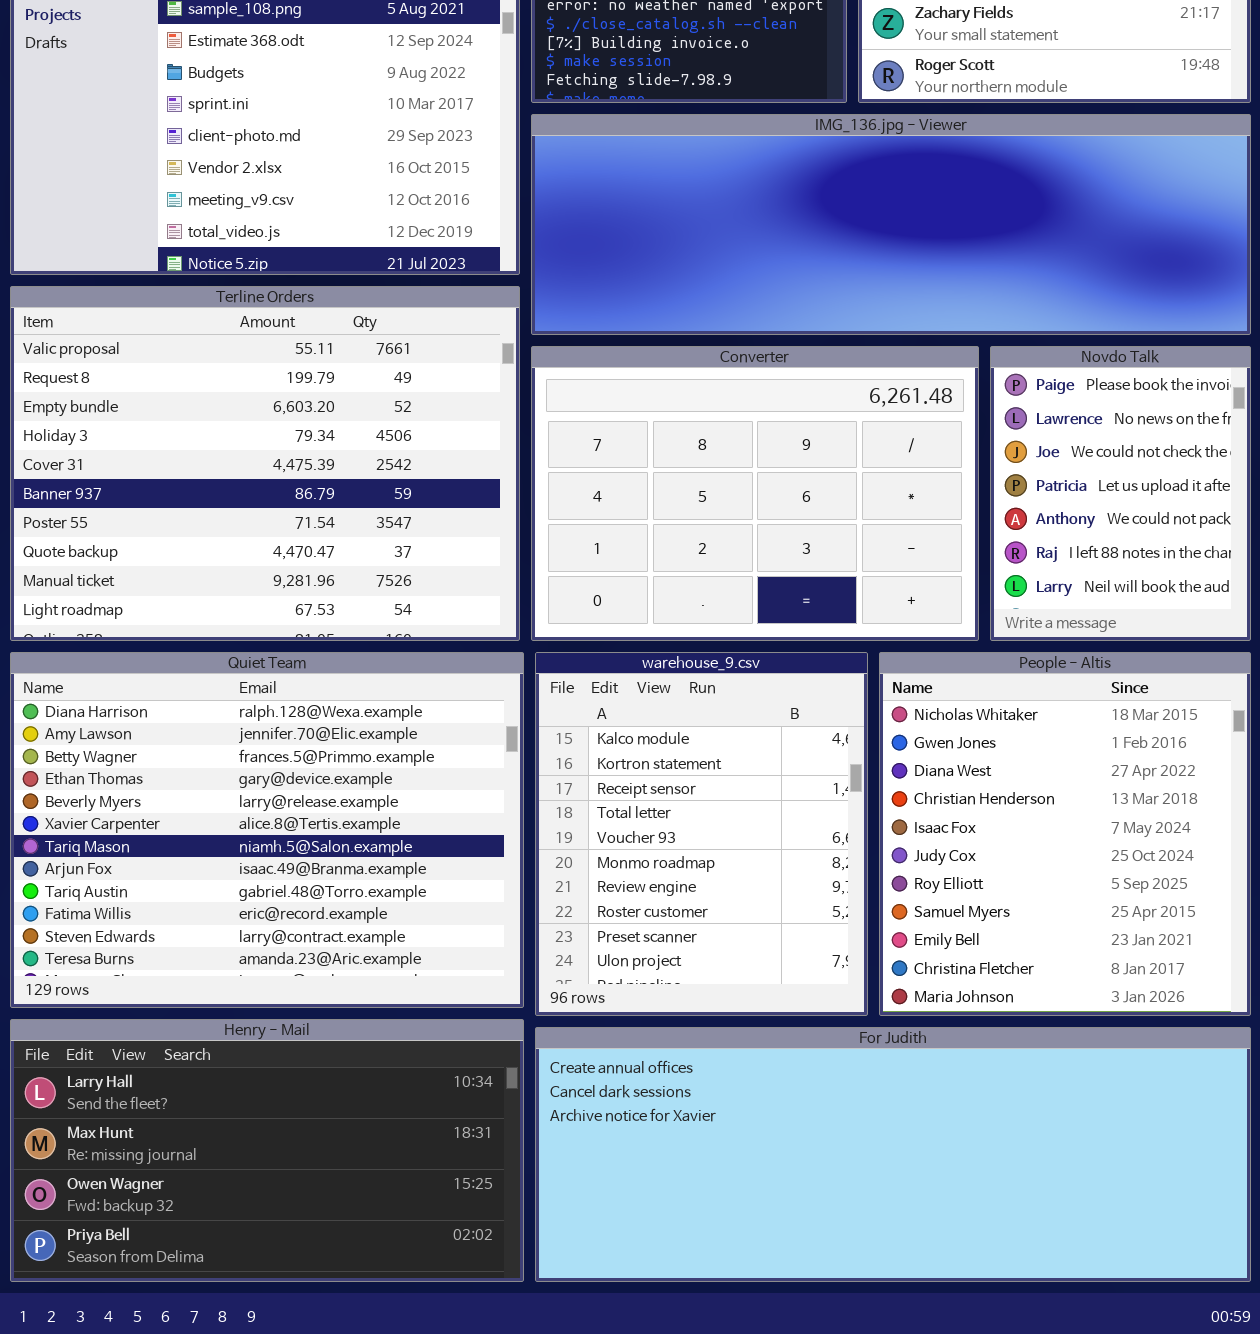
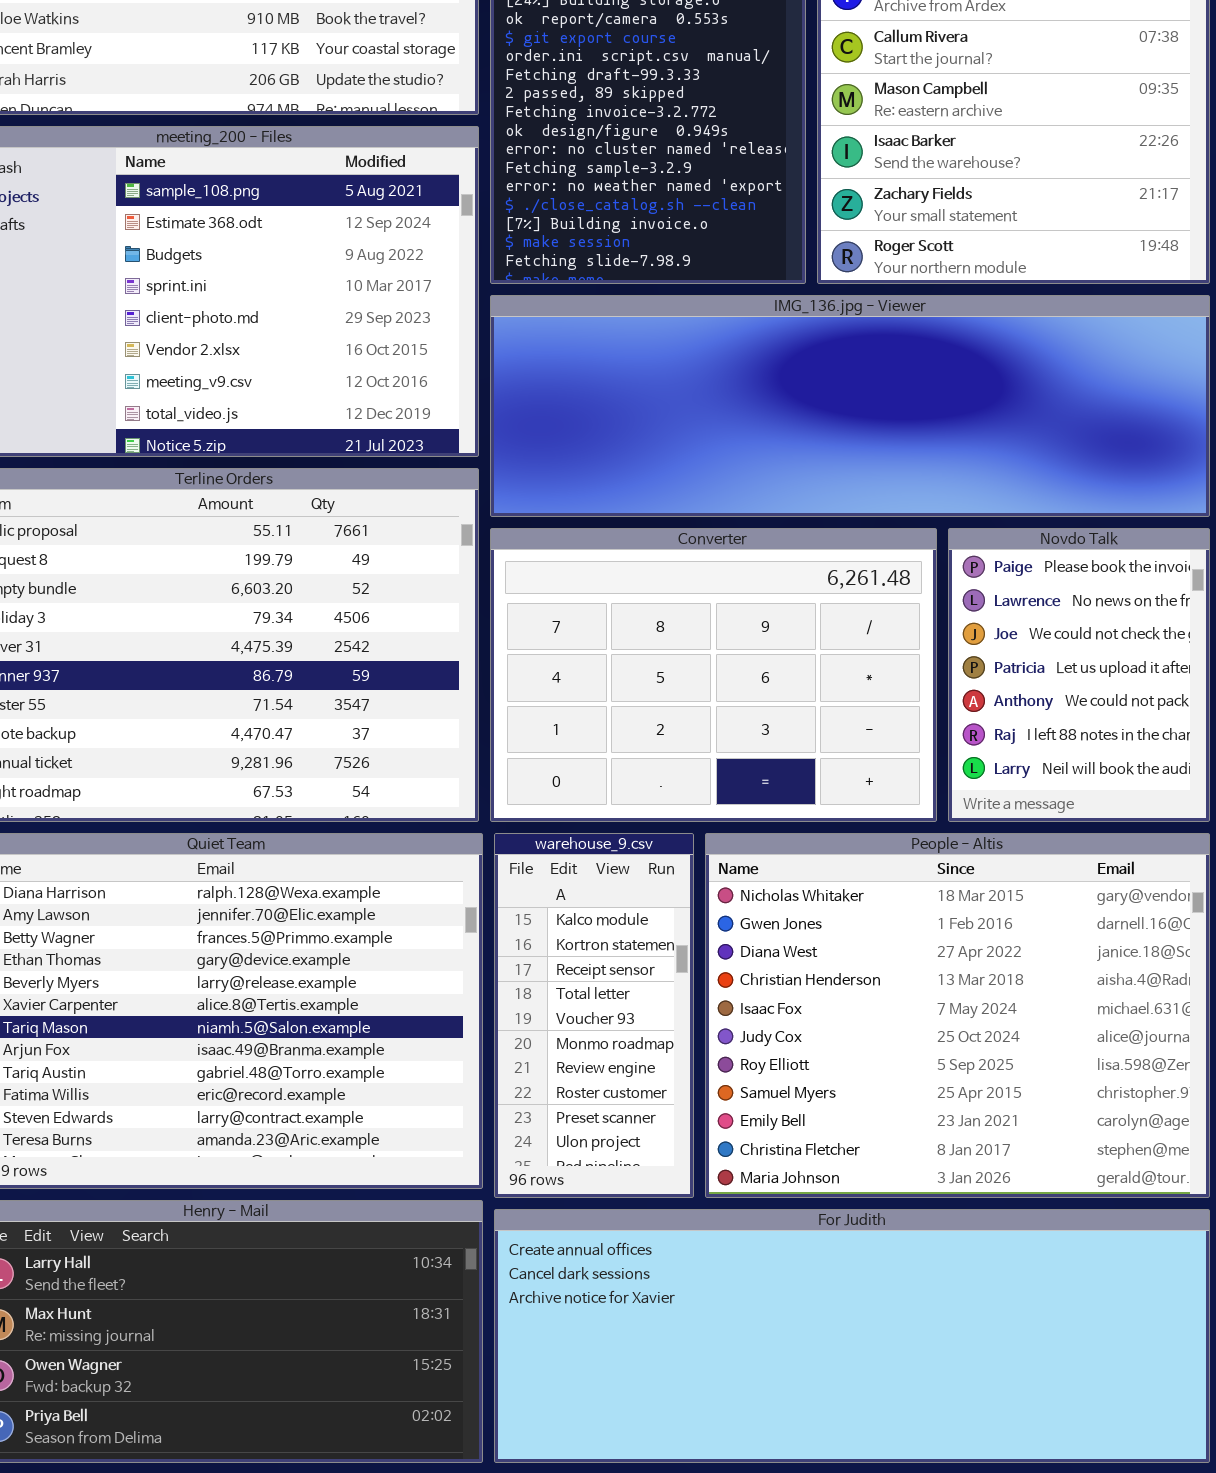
warehouse_9.csv: [535,652,868,1016] -> [494,833,694,1198], resized
People - Altis: [879,652,1251,1016] -> [705,833,1210,1198], resized

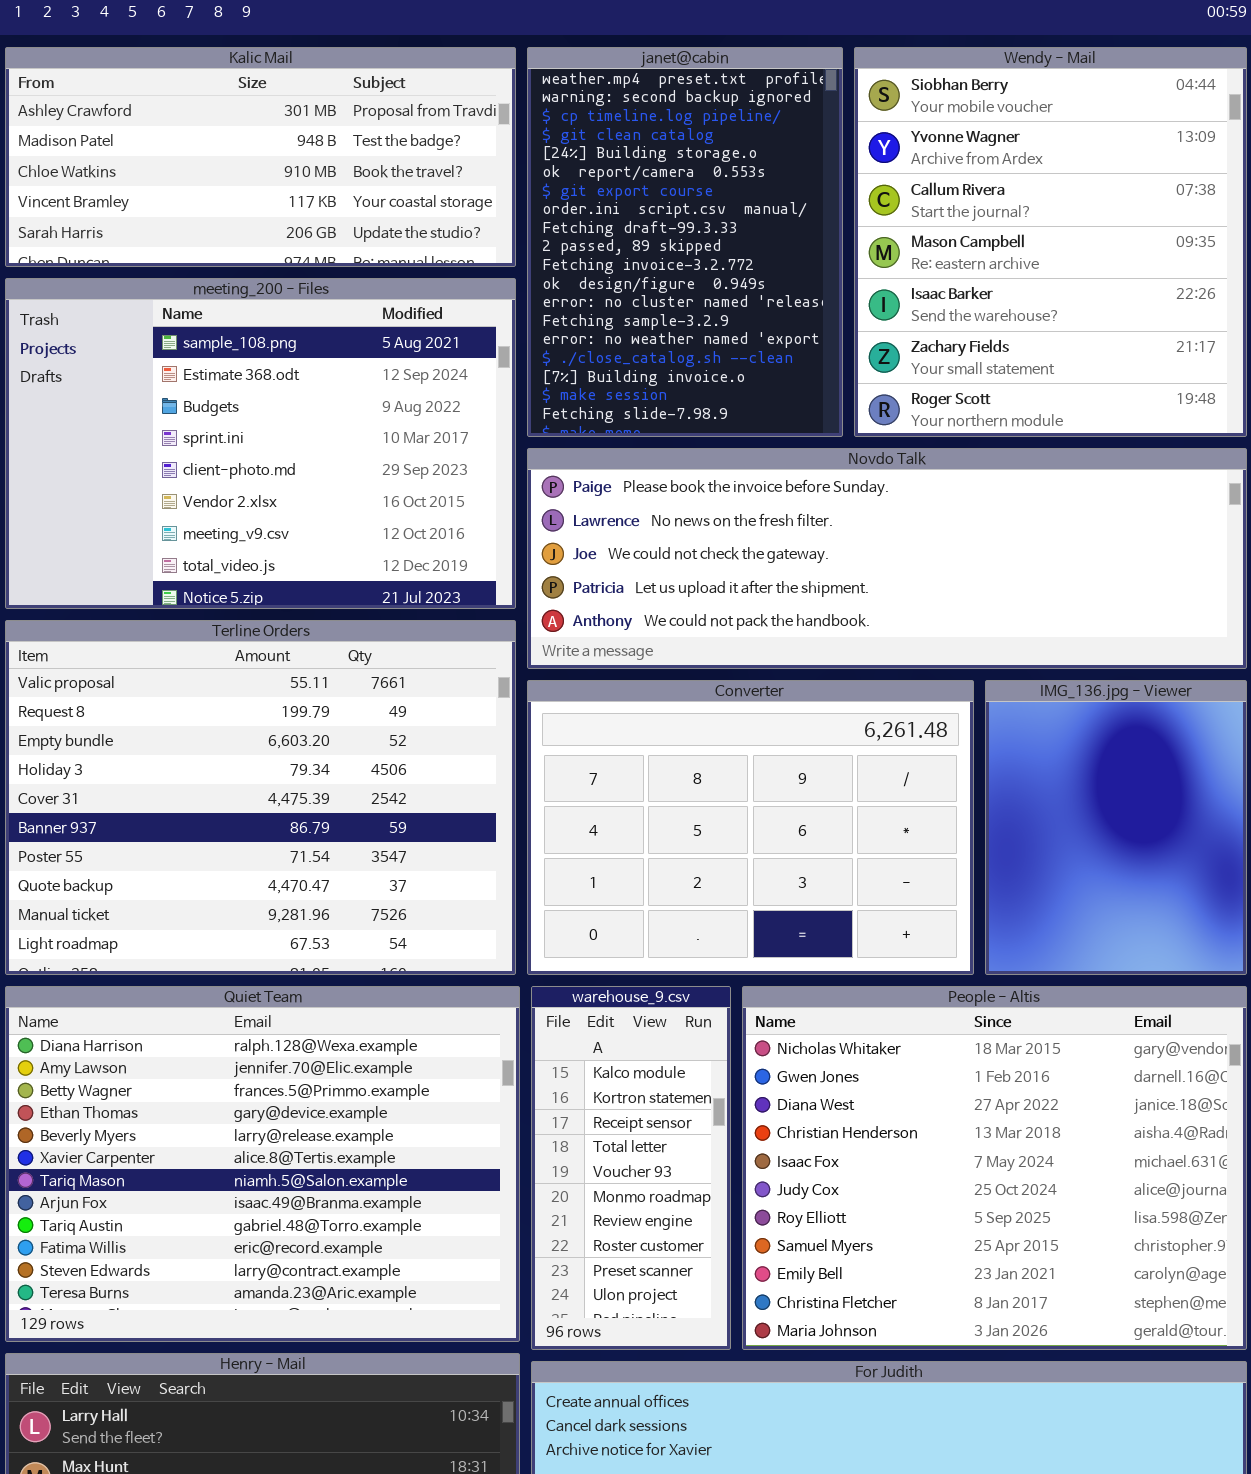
IMG_136.jpg - Viewer: [490,295,1210,517] -> [985,680,1247,975], moved, resized
Novdo Talk: [948,528,1210,822] -> [527,448,1247,669], moved, resized

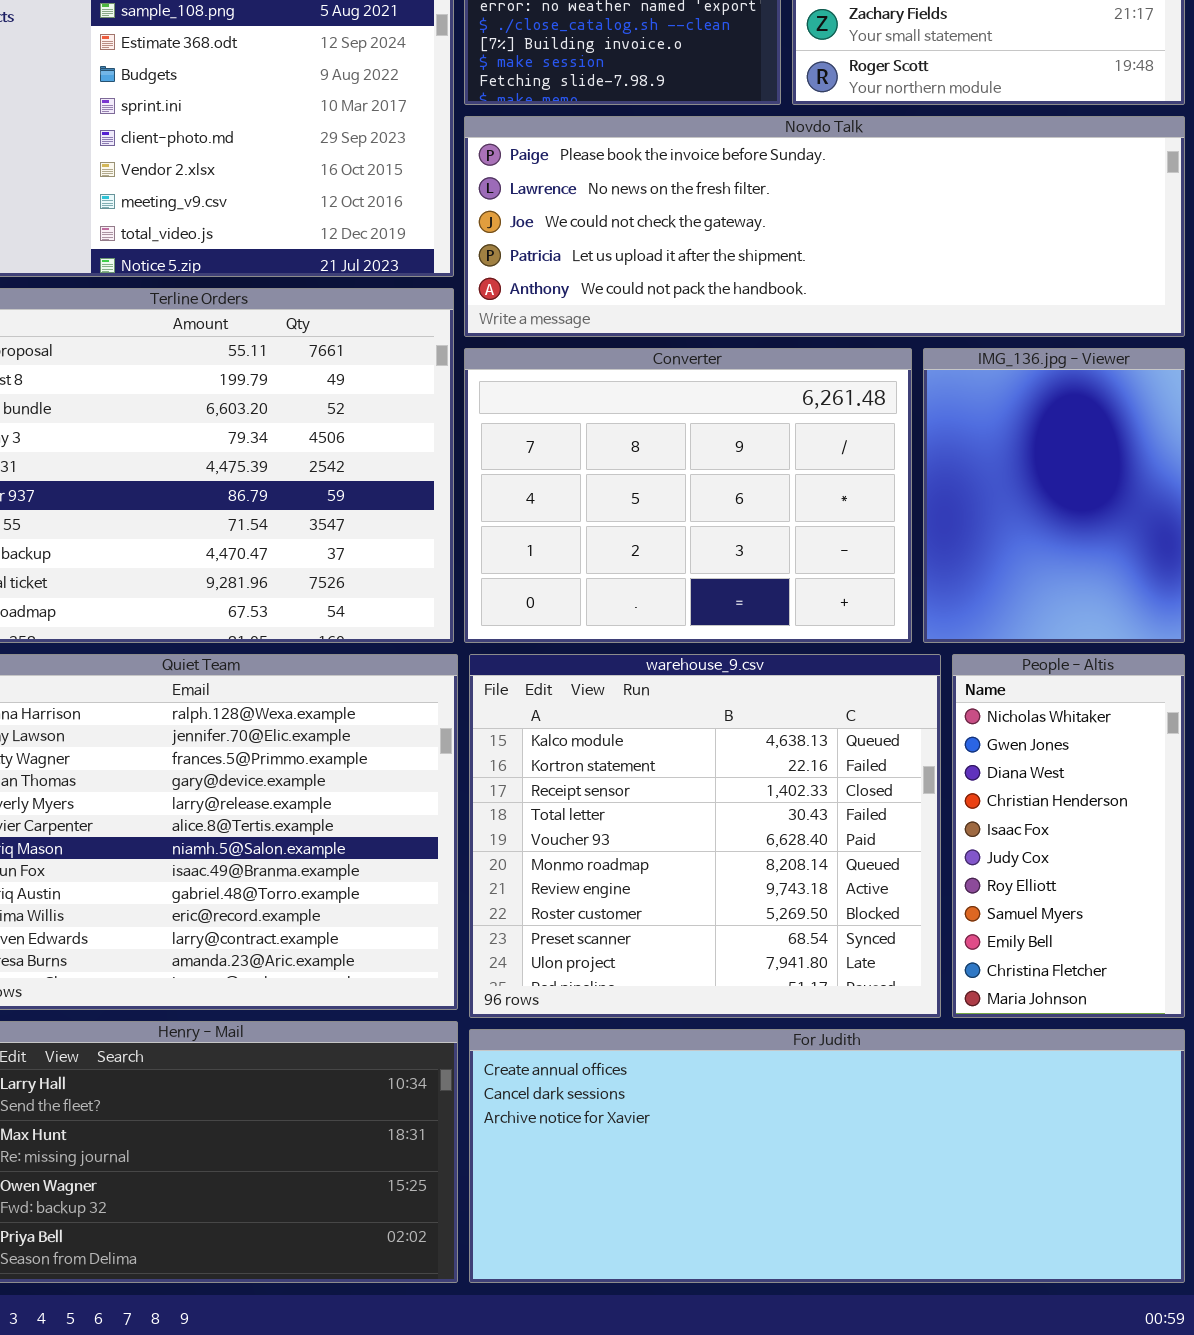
warehouse_9.csv: [531,986,731,1350] -> [469,654,941,1018], resized
People - Altis: [742,986,1247,1350] -> [952,654,1185,1018], resized

